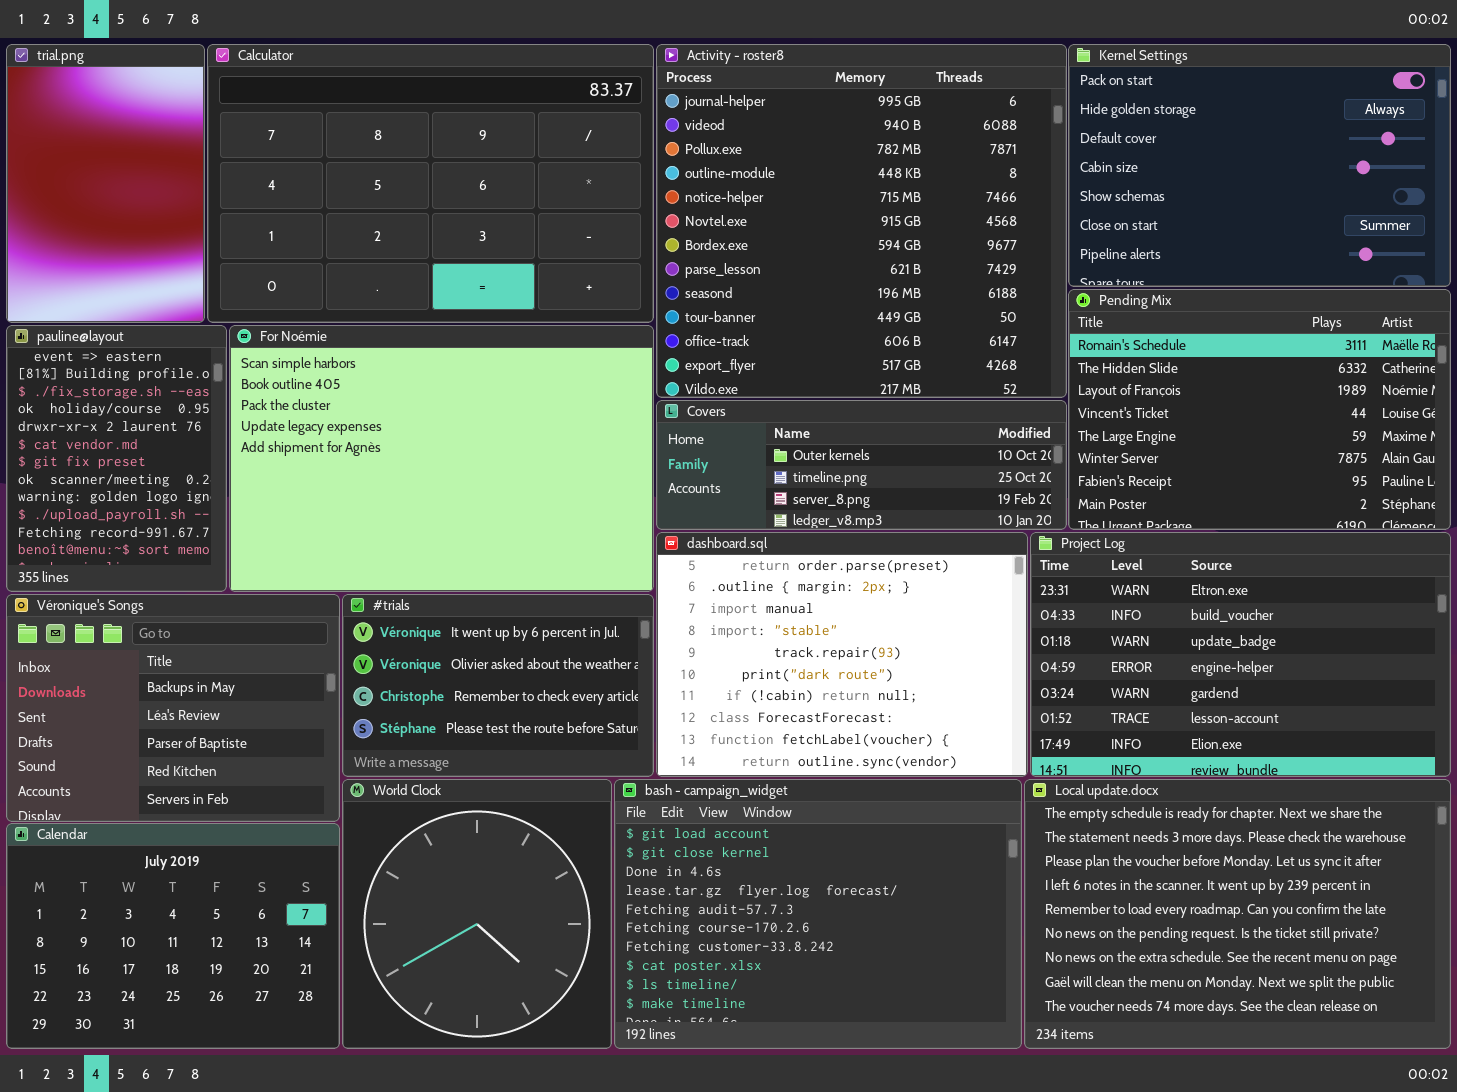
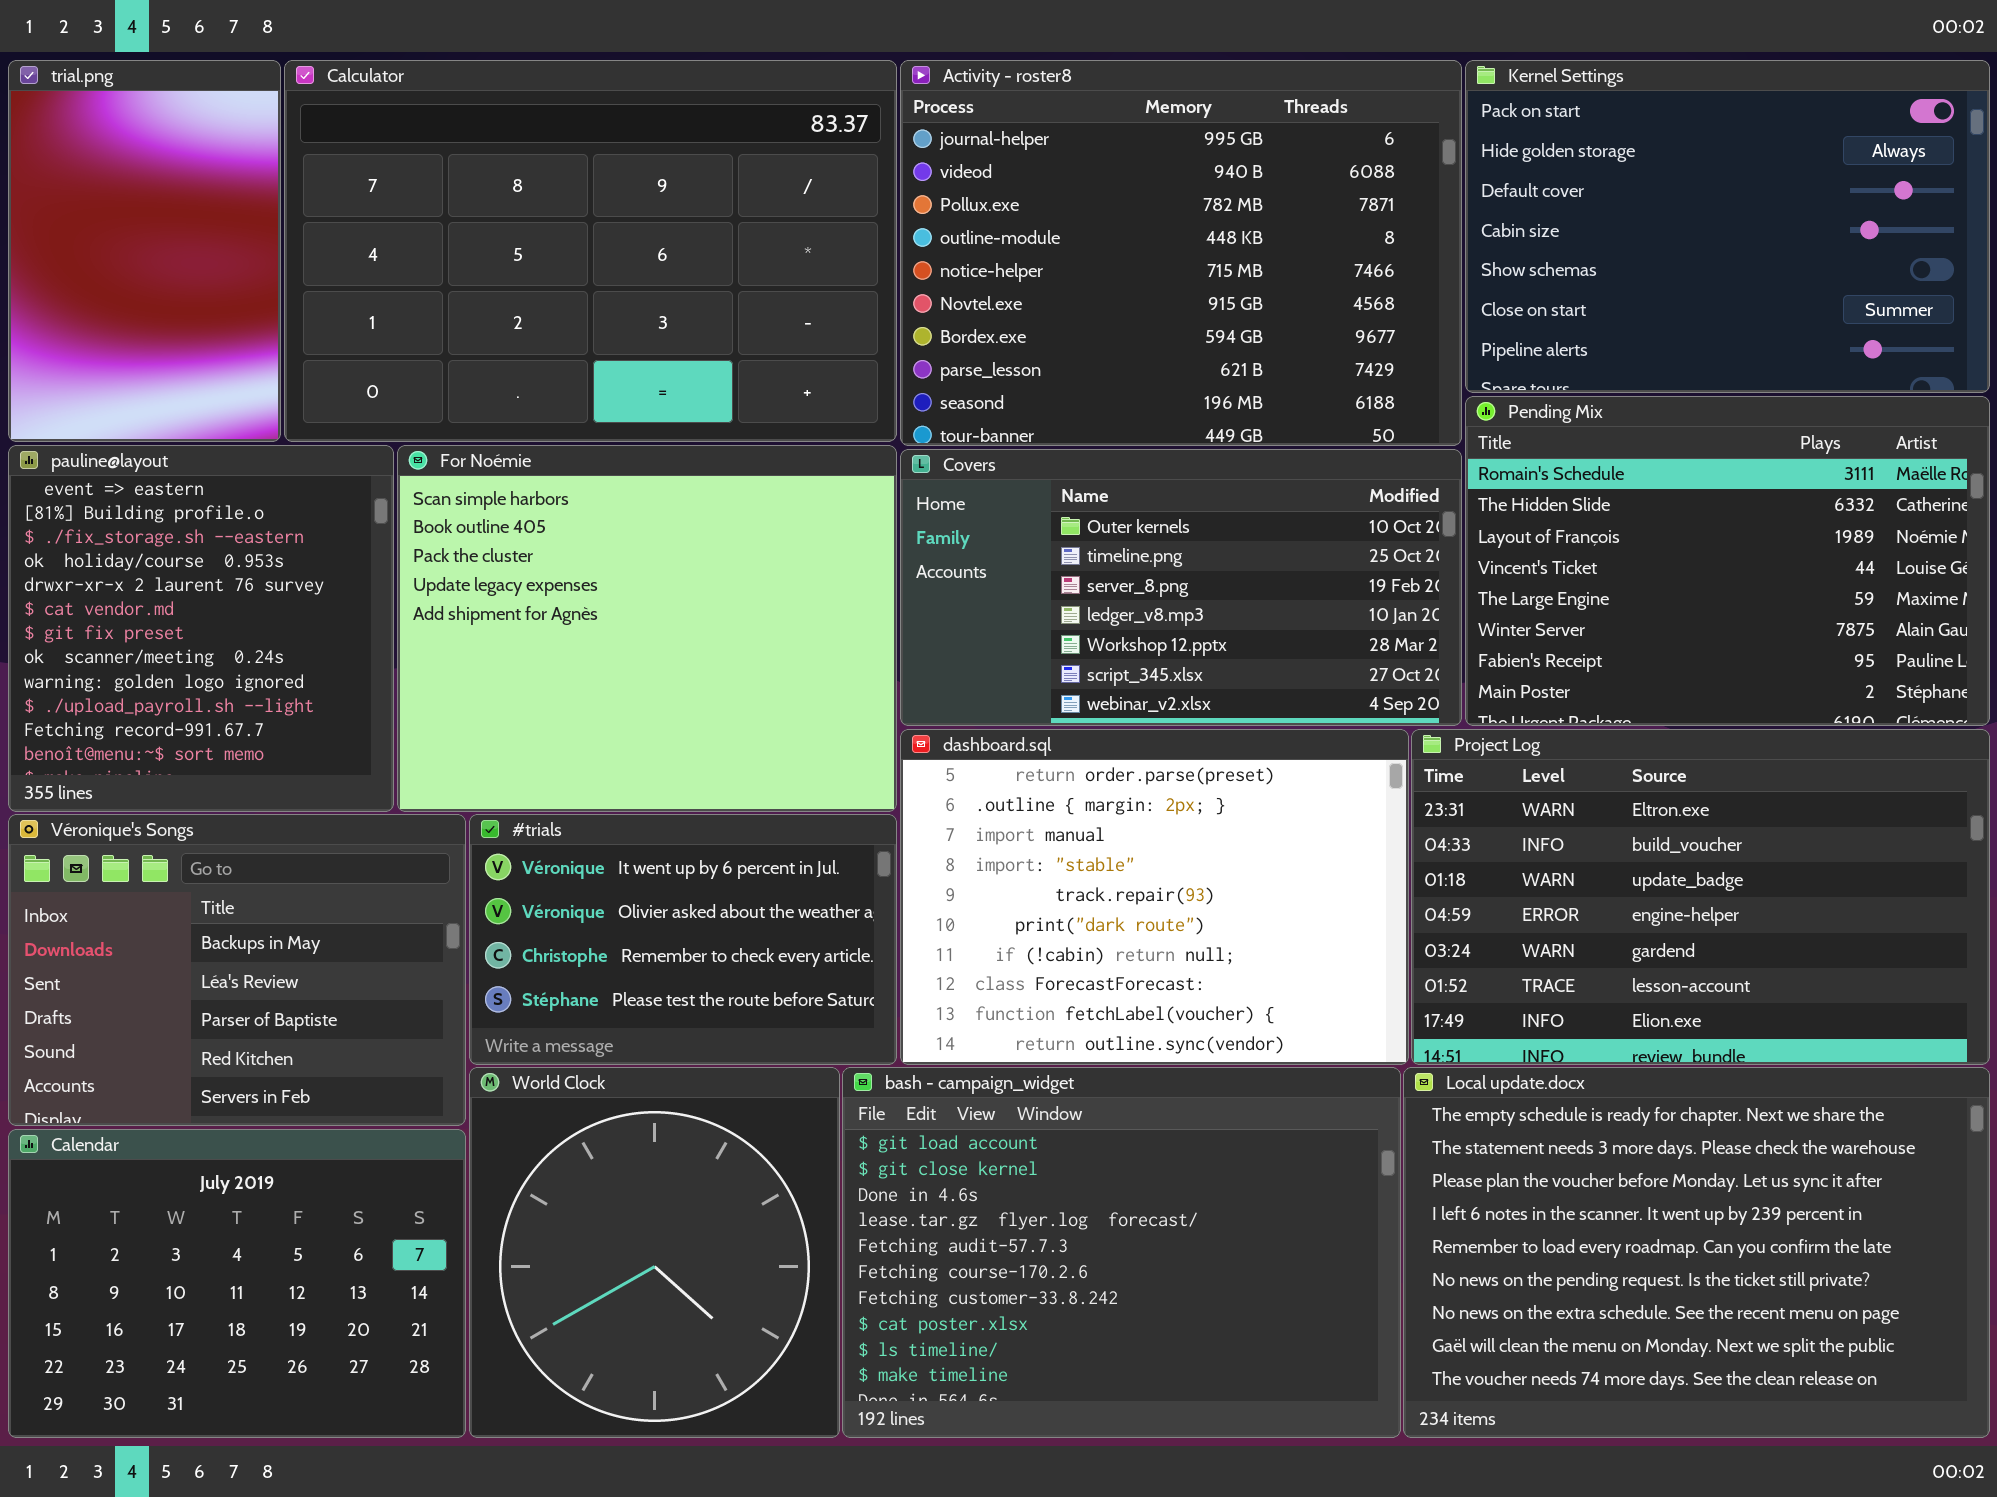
Activity - roster8: [656,44,1067,398] -> [900,60,1462,446], resized
pauline@layout: [6,325,227,592] -> [8,445,394,812], resized
For Noémie: [229,325,654,592] -> [397,445,897,812], resized
Covers: [656,400,1067,530] -> [900,449,1462,726], resized

